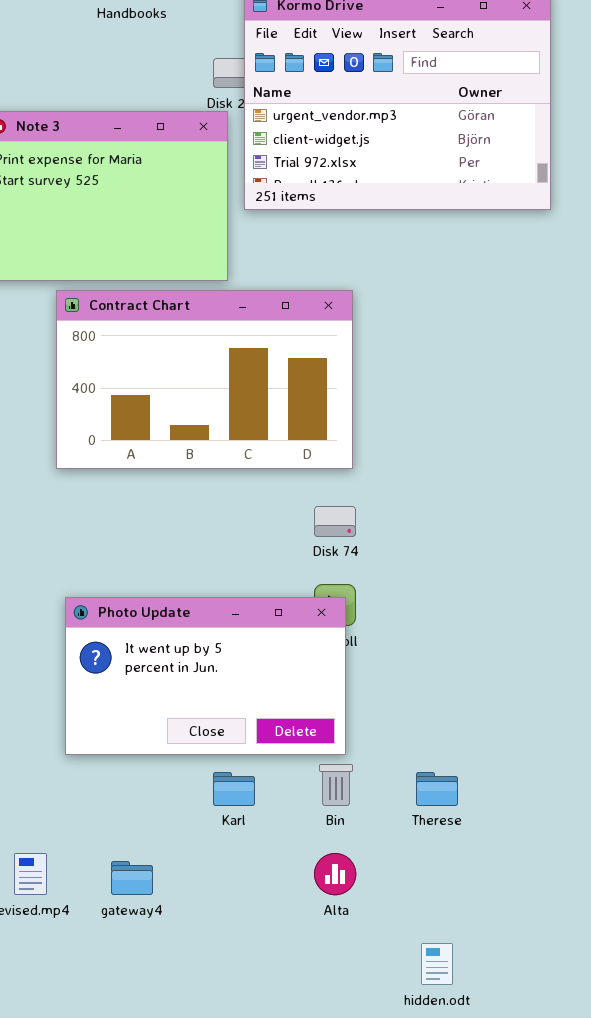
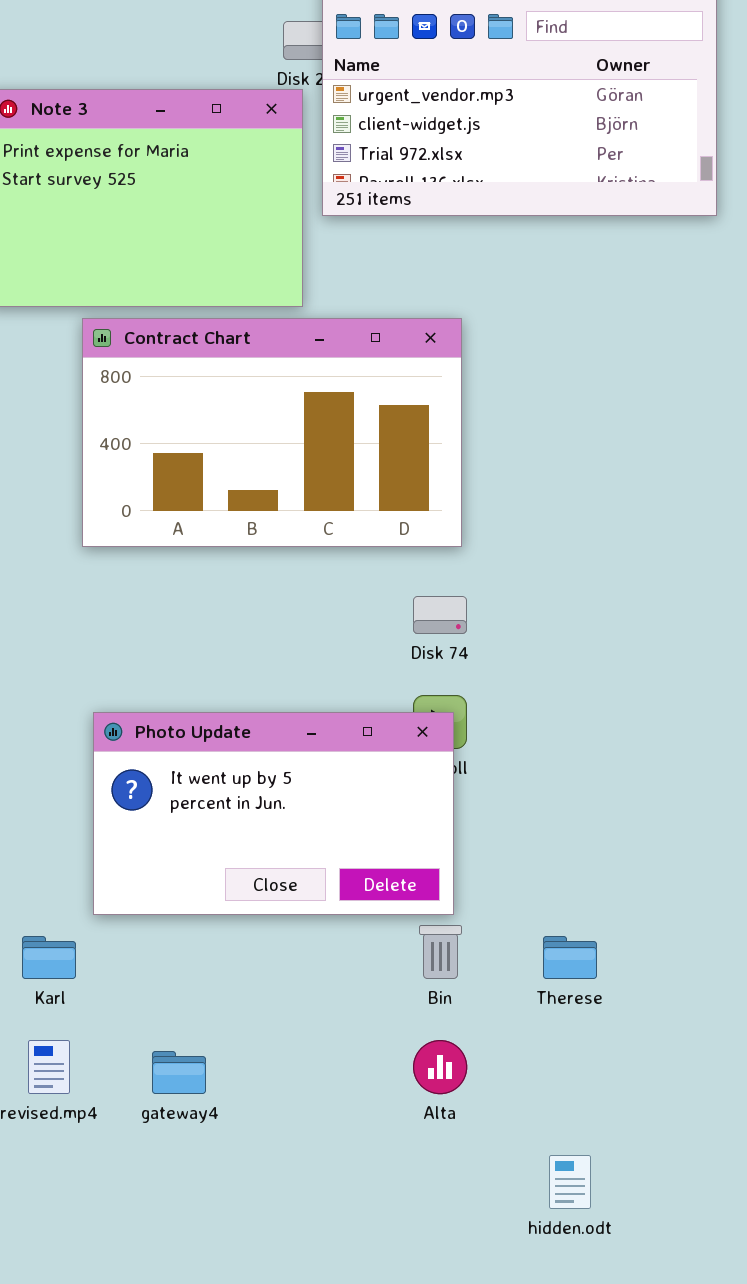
Karl: [213,772,255,806] -> [22,936,76,979], moved

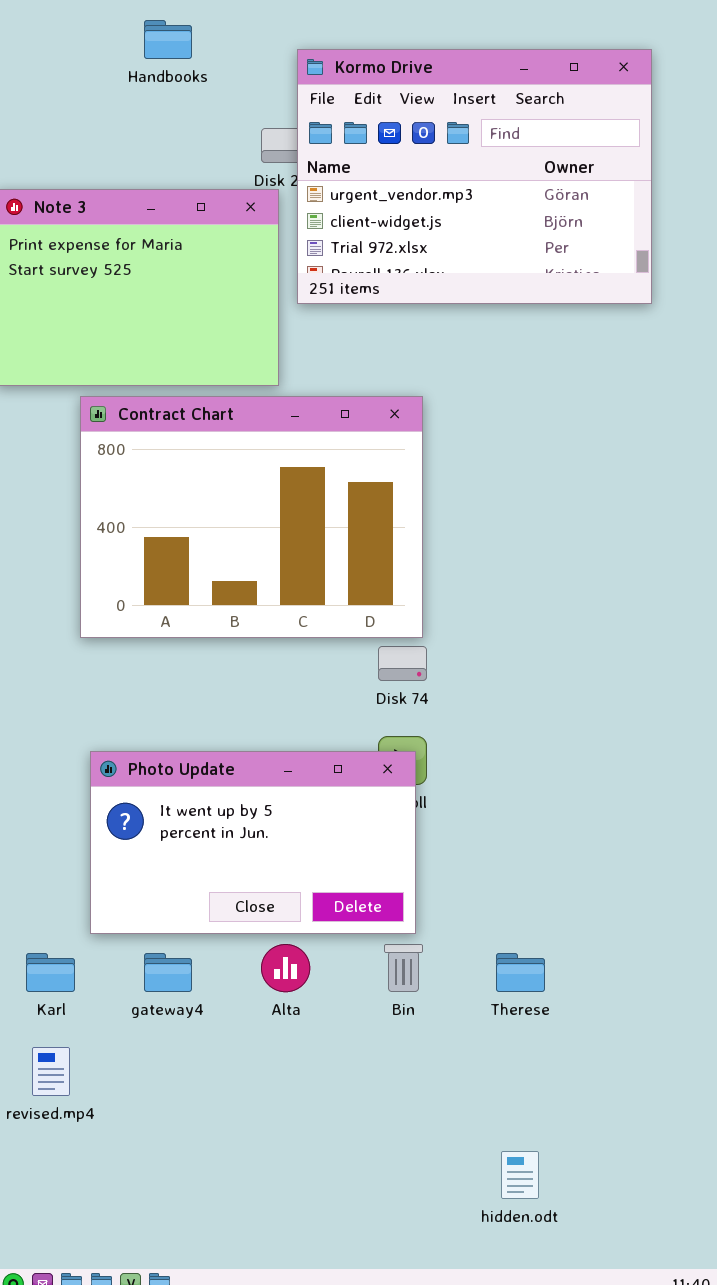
Contract Chart: [82,318,462,547] -> [80,396,423,638], resized
Alta: [413,1040,467,1094] -> [261,944,310,992], moved
gateway4: [152,1051,206,1094] -> [144,953,192,992], moved

